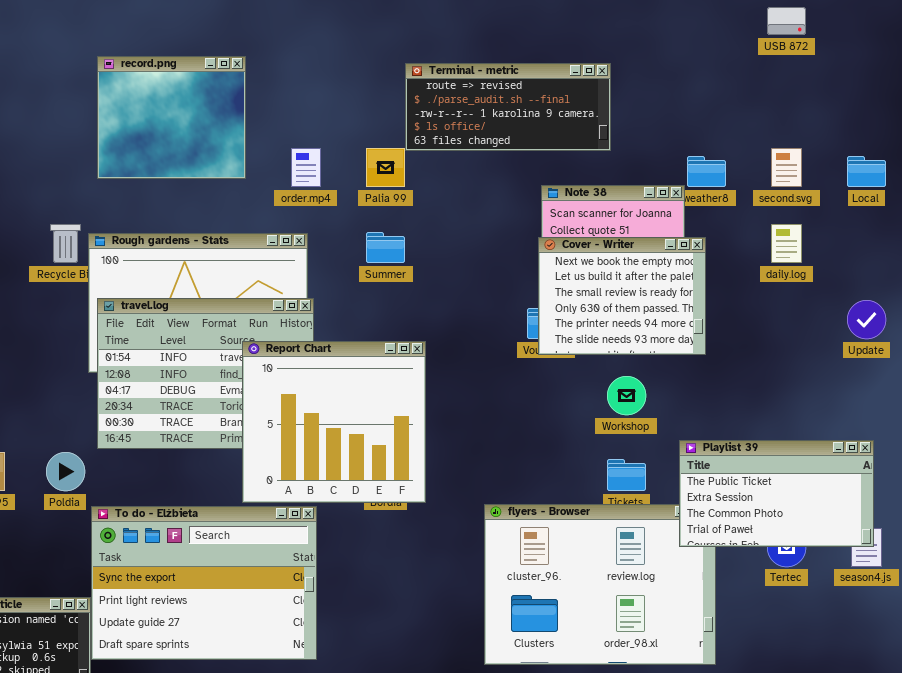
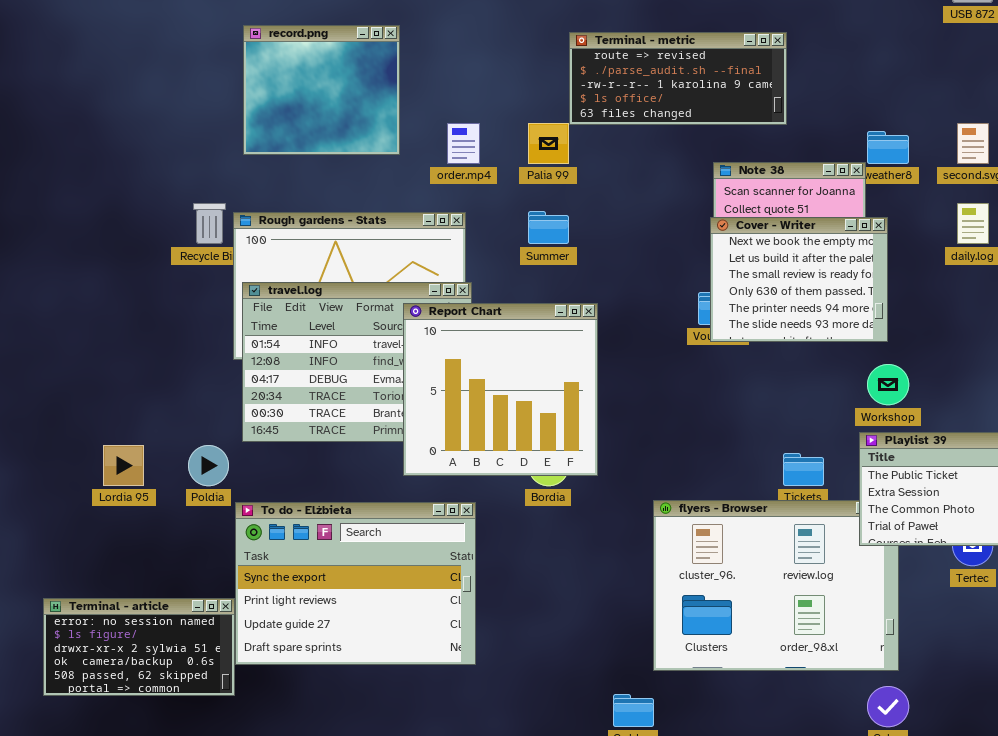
Report Chart: [242,341,426,503] -> [403,303,598,476], moved
Workshop: [607,376,646,415] -> [867,364,909,405], moved

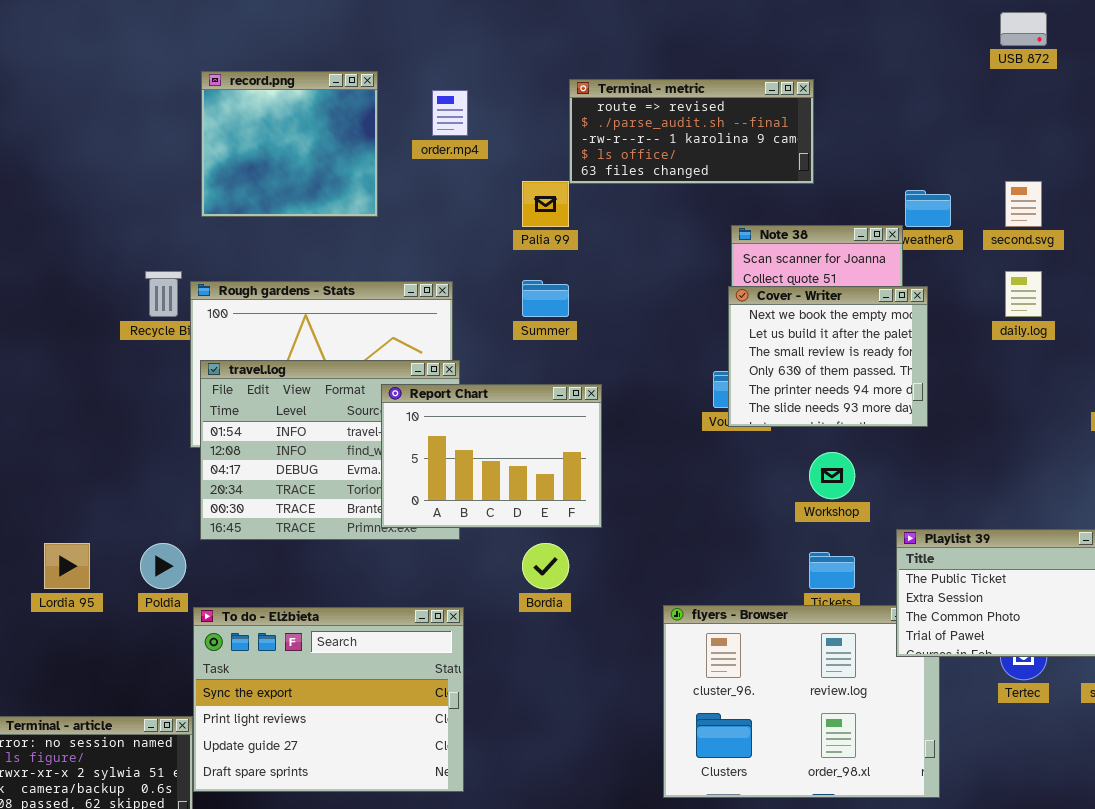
order.mp4: [447,123,480,164] -> [432,90,468,136], moved
Report Chart: [403,303,598,476] -> [381,384,602,528], resized
Workshop: [867,364,909,405] -> [809,452,855,499], moved

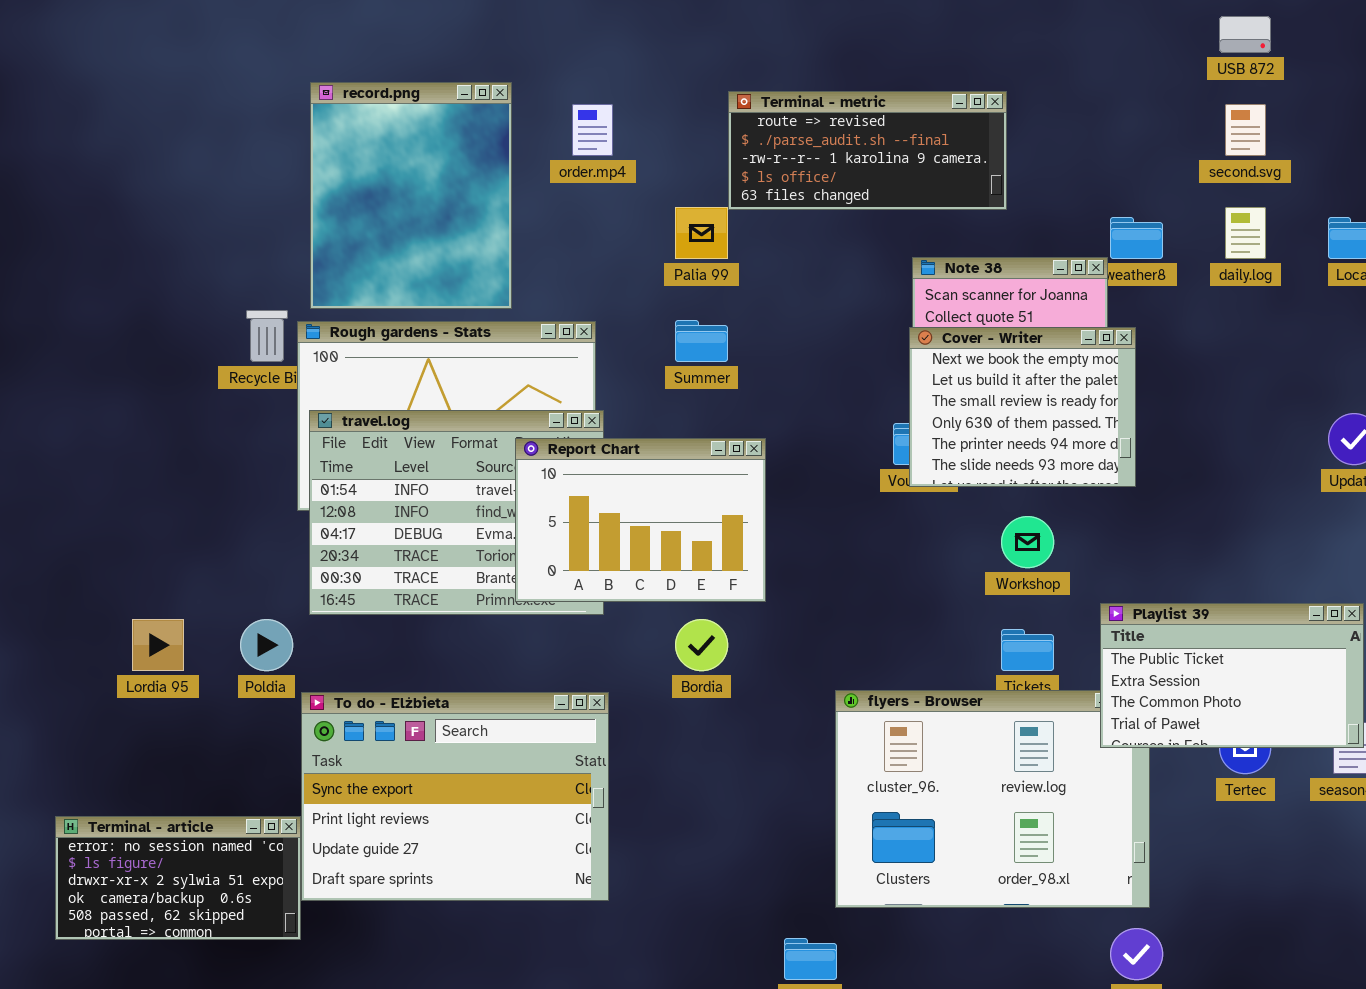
record.png: [201,71,378,217] -> [310,82,512,309], resized
second.svg: [1005,181,1042,227] -> [1225,104,1266,156], moved
daily.log: [1005,271,1042,317] -> [1225,207,1266,259], moved

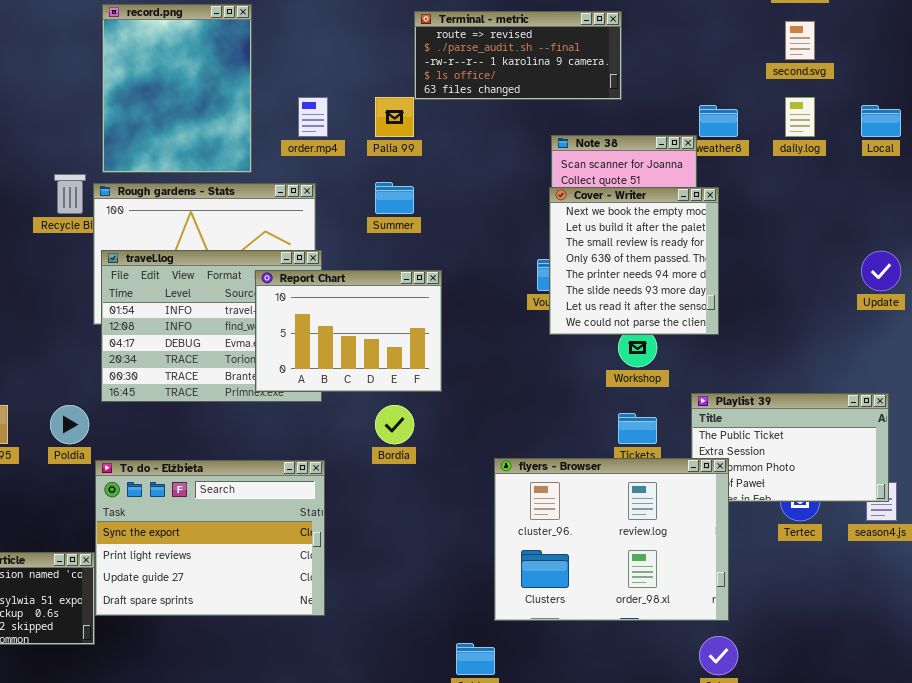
order.mp4: [572,104,613,156] -> [298,97,328,137], moved
Cover - Writer: [909,327,1136,487] -> [549,187,719,335], resized
flyers - Browser: [835,690,1150,908] -> [494,458,729,621], raised

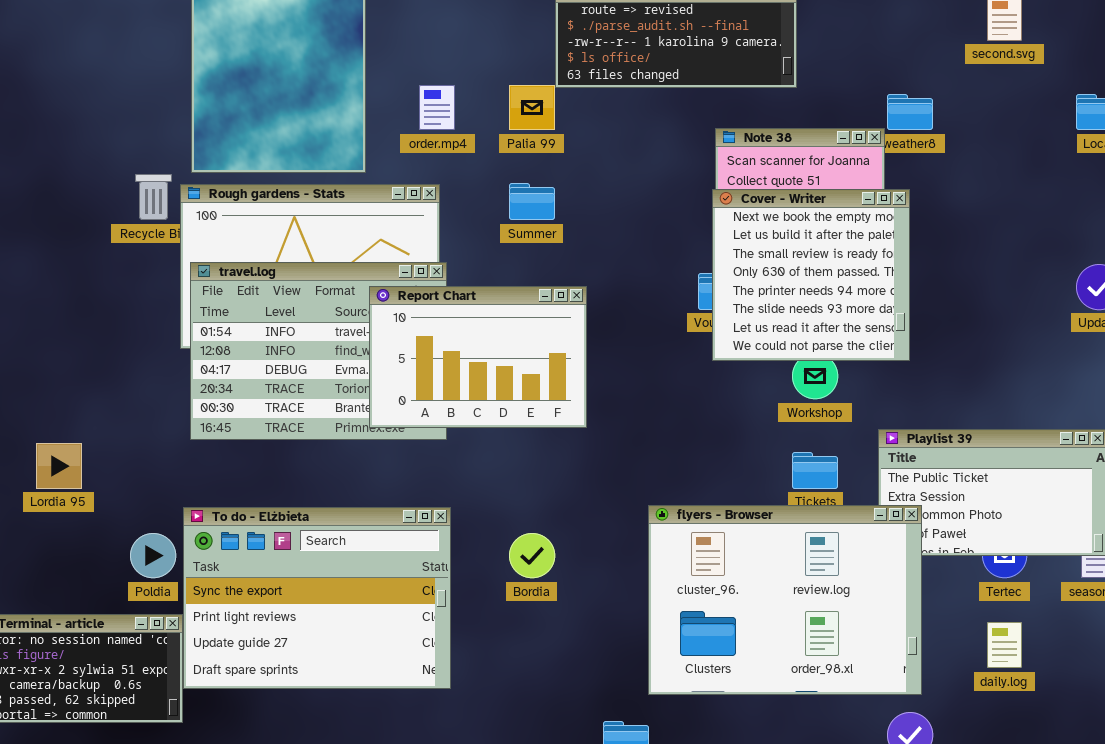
daily.log: [785,97,815,137] -> [987,622,1022,668], moved
Poldia: [50,405,89,444] -> [130,533,176,578], moved
Bordia: [375,405,414,444] -> [509,533,555,578], moved

